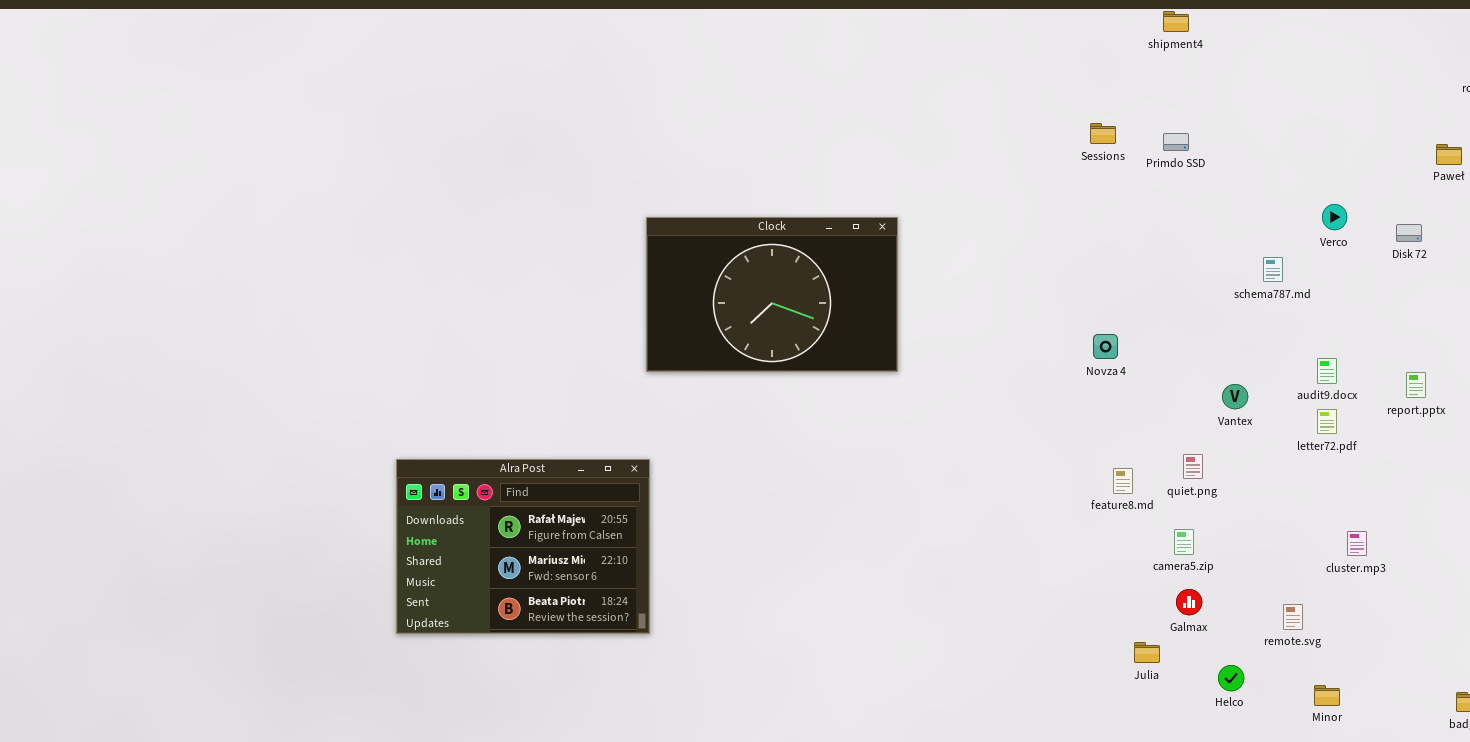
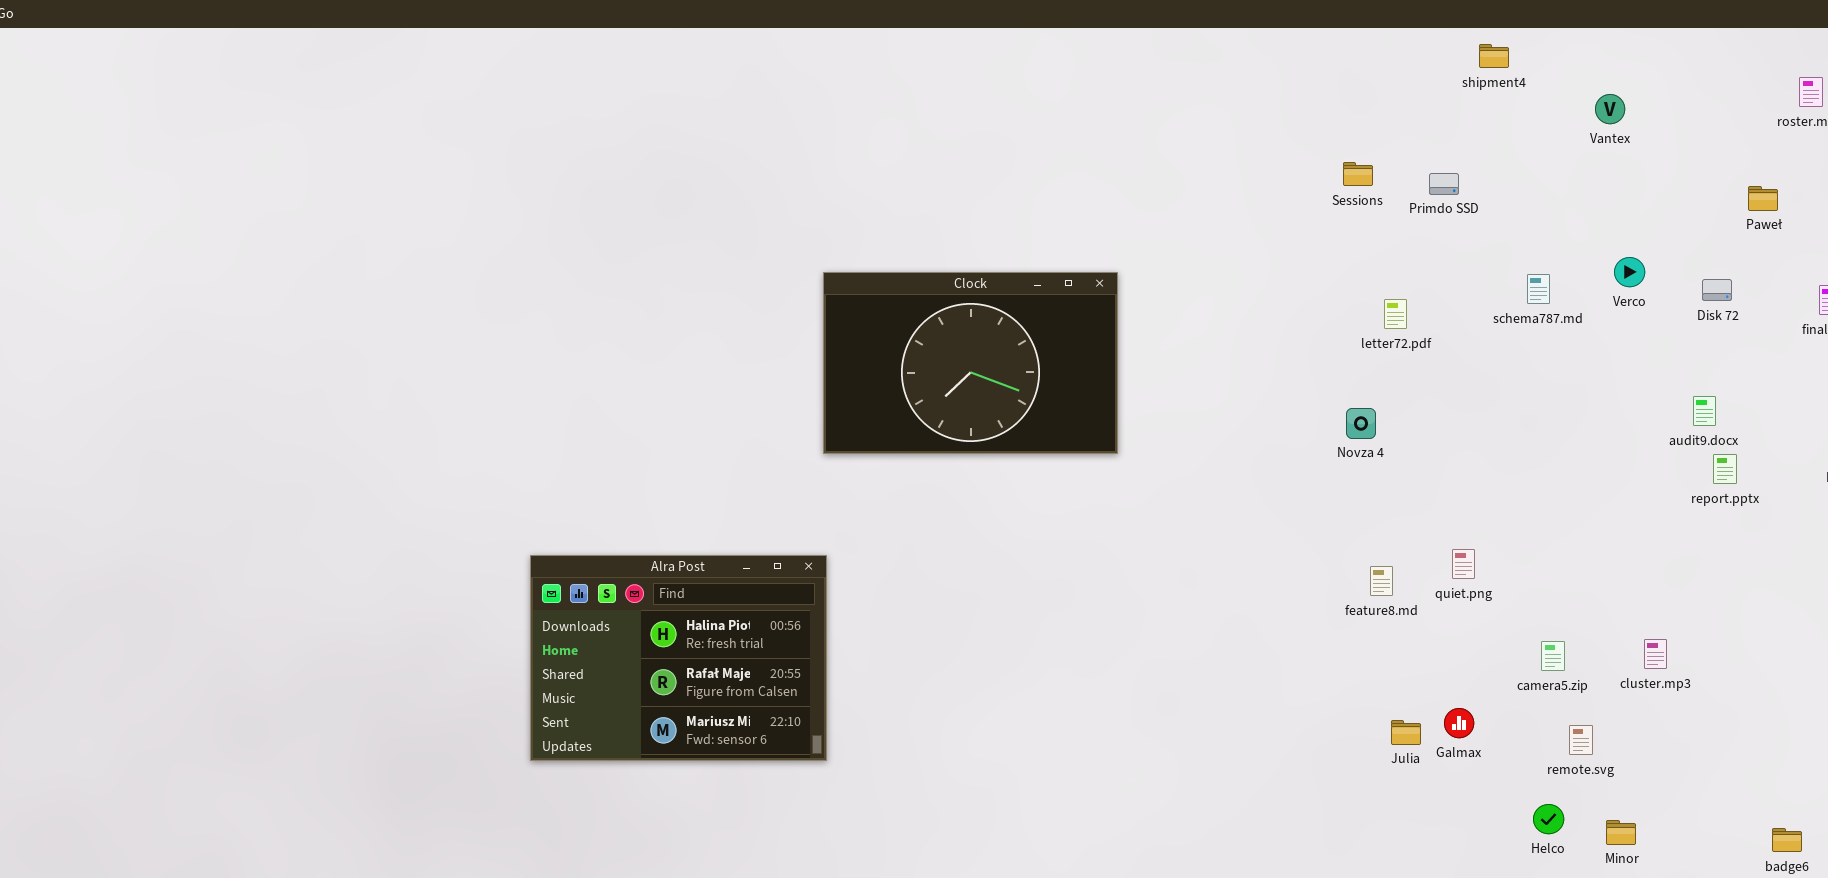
shipment4: [1163,11,1189,32] -> [1479,44,1509,68], moved
schema787.md: [1263,257,1283,282] -> [1527,274,1550,304], moved
audit9.docx: [1317,358,1337,384] -> [1693,396,1716,426], moved
Vantex: [1222,384,1248,409] -> [1595,94,1625,124], moved
letter72.pdf: [1317,409,1337,434] -> [1384,299,1407,329], moved
Alra Post: [396,459,650,634] -> [530,555,827,761], scrolled up 1 row
camera5.zip: [1174,529,1194,555] -> [1541,641,1565,671], moved
Julia: [1134,642,1160,663] -> [1391,720,1421,745], moved
Helco: [1218,665,1244,691] -> [1533,804,1564,834], moved

